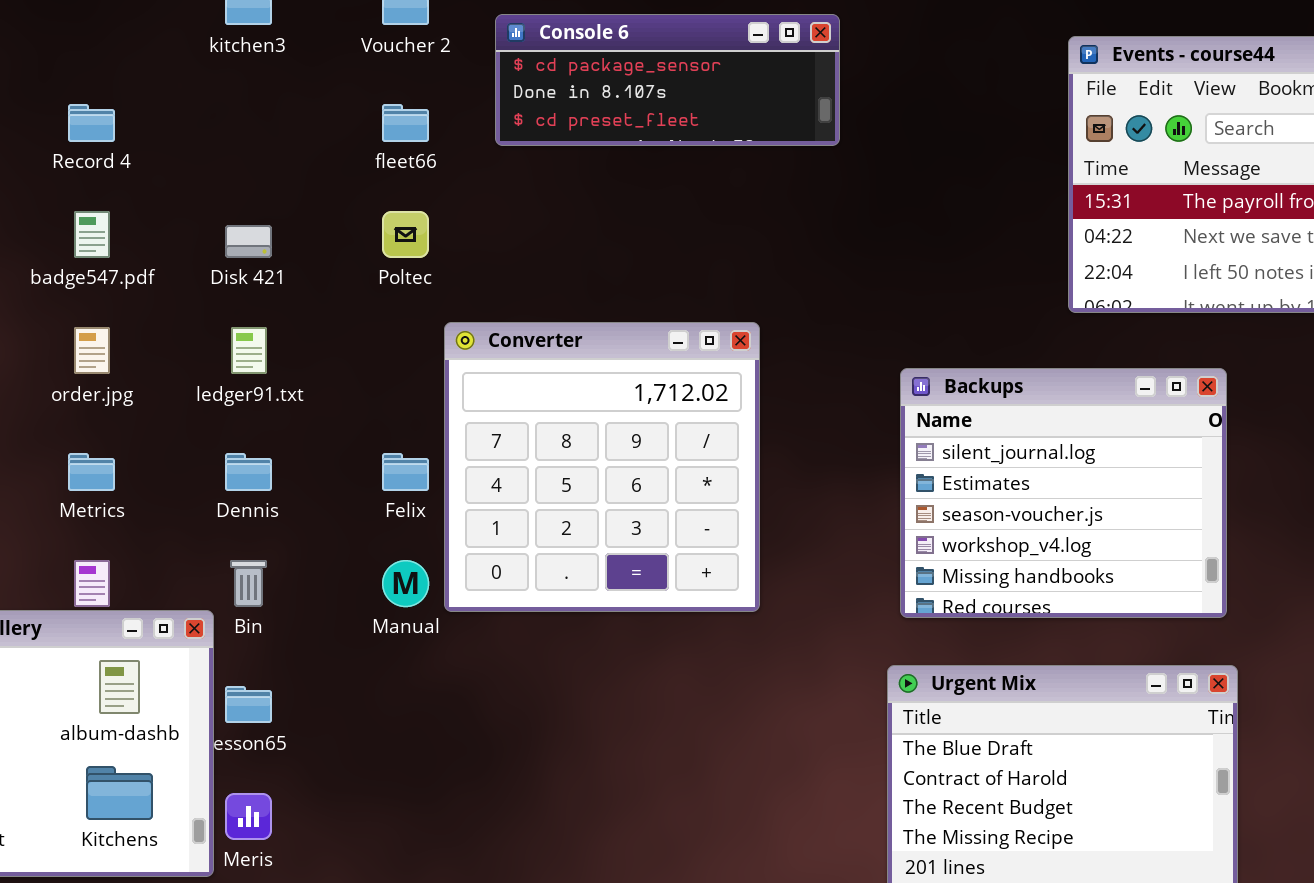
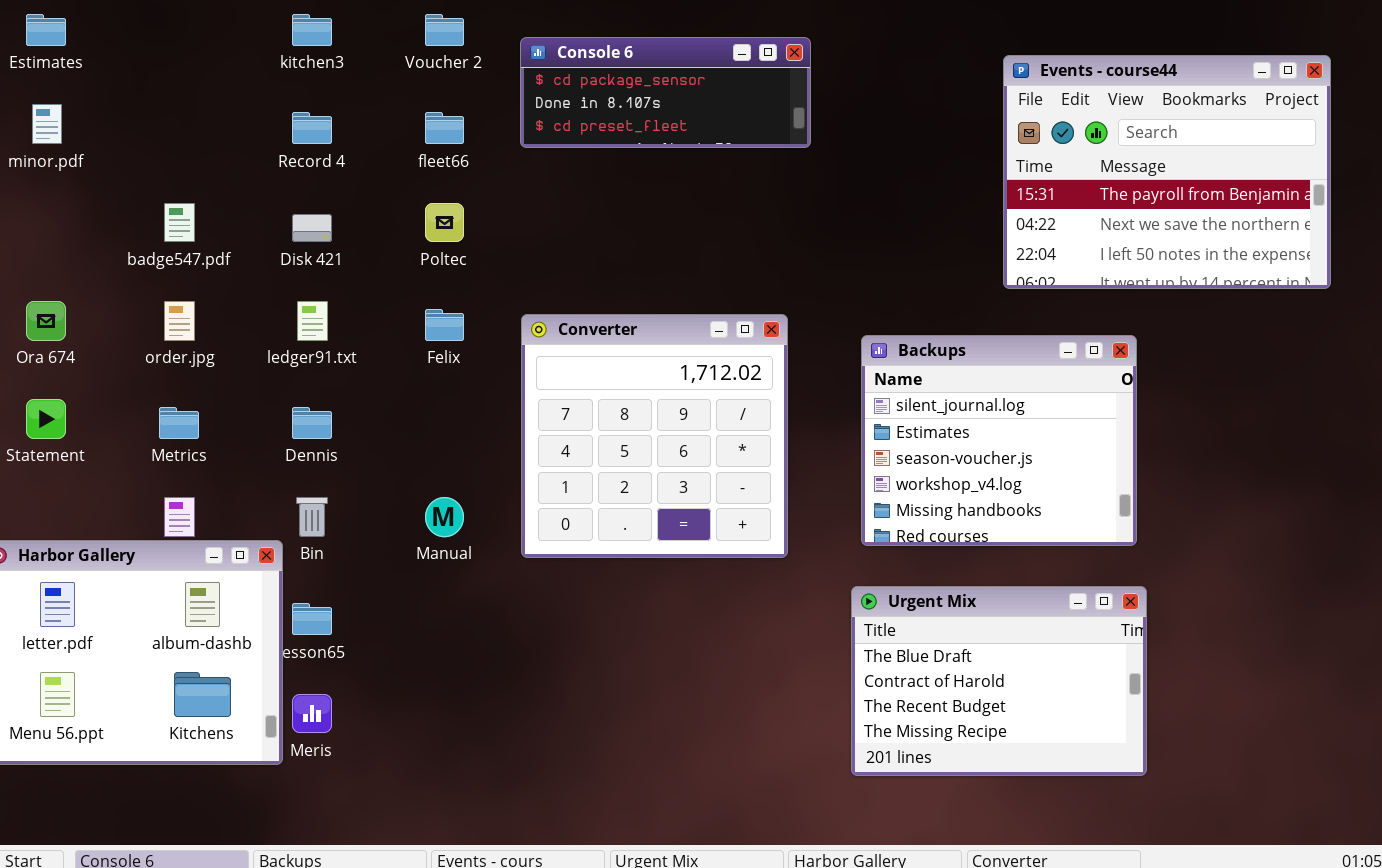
Record 4: [68,104,115,142] -> [292,112,332,144], moved
Converter: [444,322,760,612] -> [521,314,788,558], moved
Felix: [382,453,429,491] -> [425,309,464,341], moved

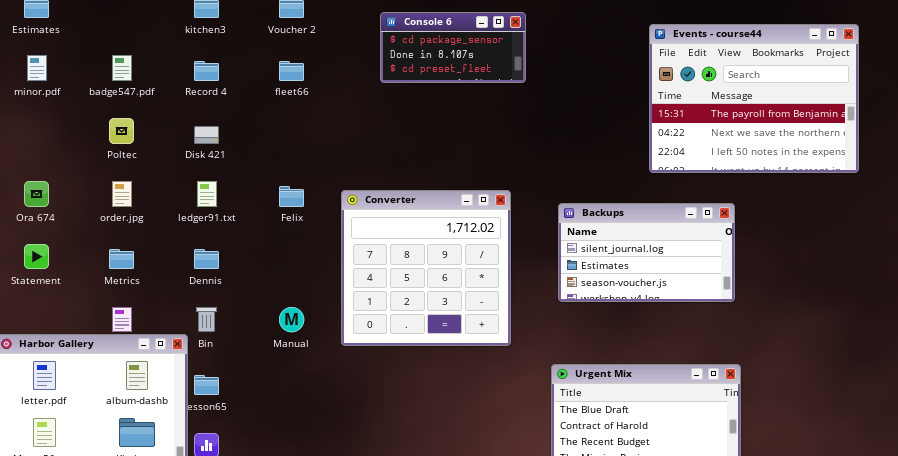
Console 6: [520,37,811,148] -> [380,12,526,83], resized
badge547.pdf: [164,203,195,242] -> [112,55,132,81], moved
Poltec: [425,203,464,242] -> [109,118,134,144], moved
Backups: [861,335,1137,546] -> [558,203,735,302], resized

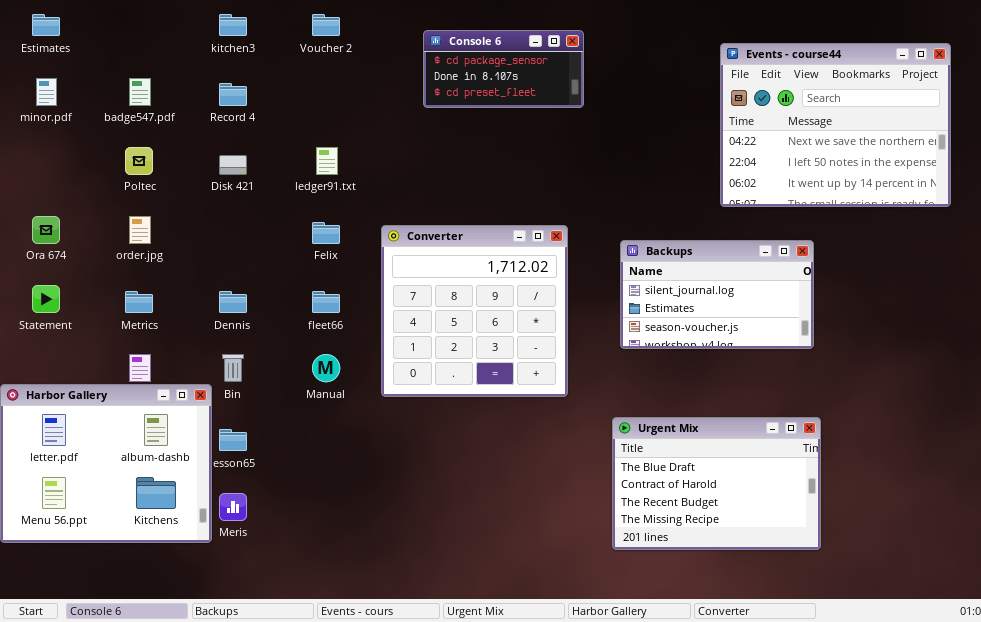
Events - course44: [649,24,859,173] -> [720,43,951,207], scrolled down 1 row
fleet66: [279,61,304,81] -> [312,291,340,313], moved
ledger91.txt: [197,181,217,207] -> [316,147,338,175], moved

